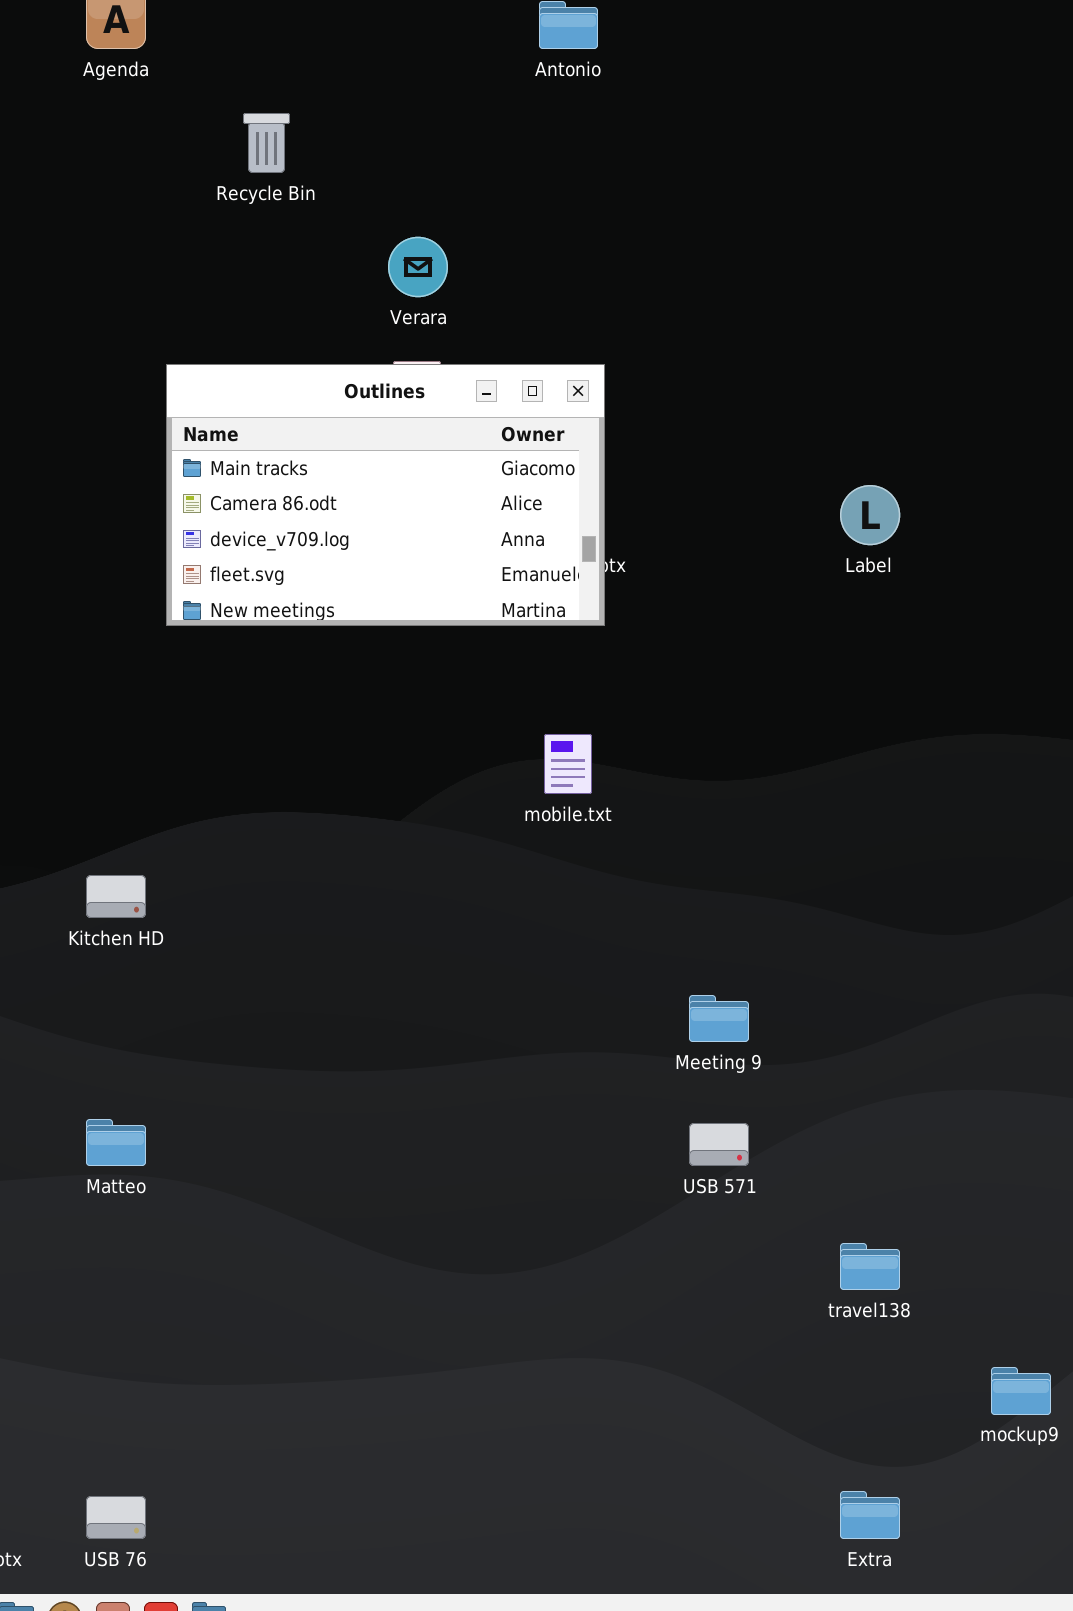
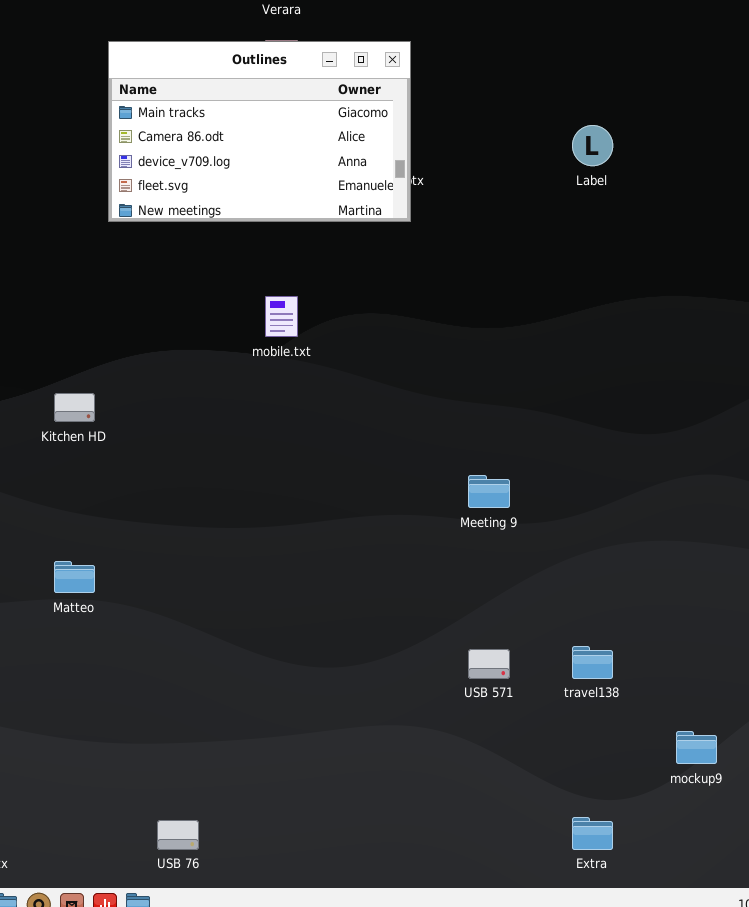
mobile.txt: [544,734,592,794] -> [265,296,298,337], moved
USB 571: [689,1123,749,1166] -> [468,649,510,679], moved
USB 76: [86,1496,146,1539] -> [157,820,199,850], moved

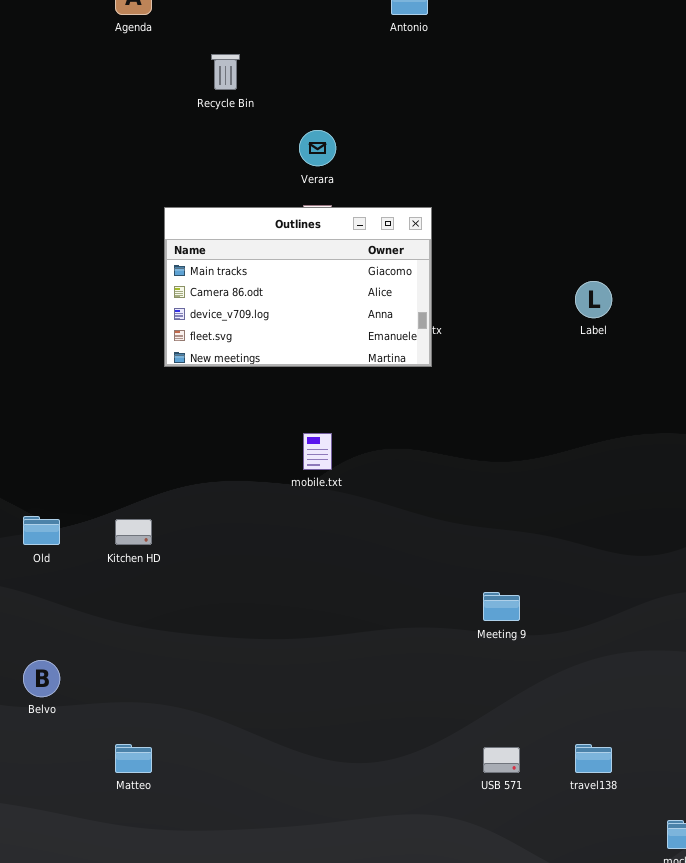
Matteo: [54,561,95,593] -> [115,744,152,773], moved

